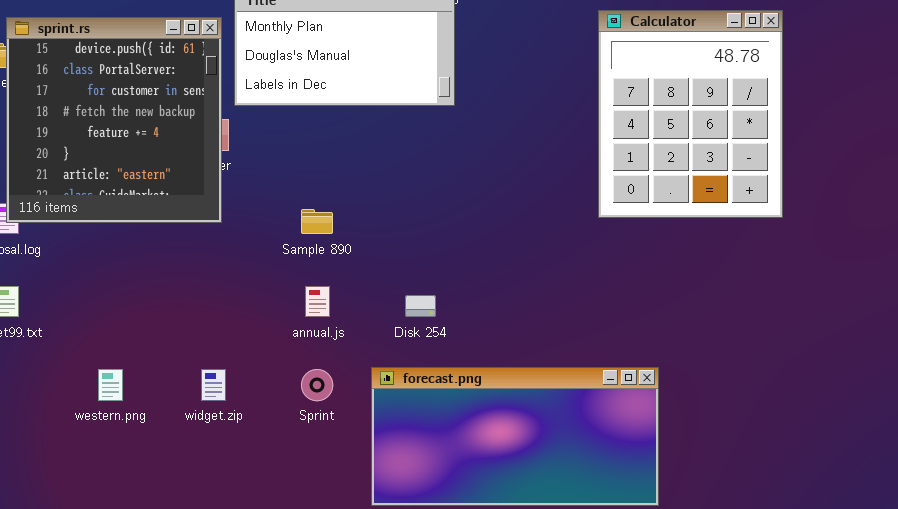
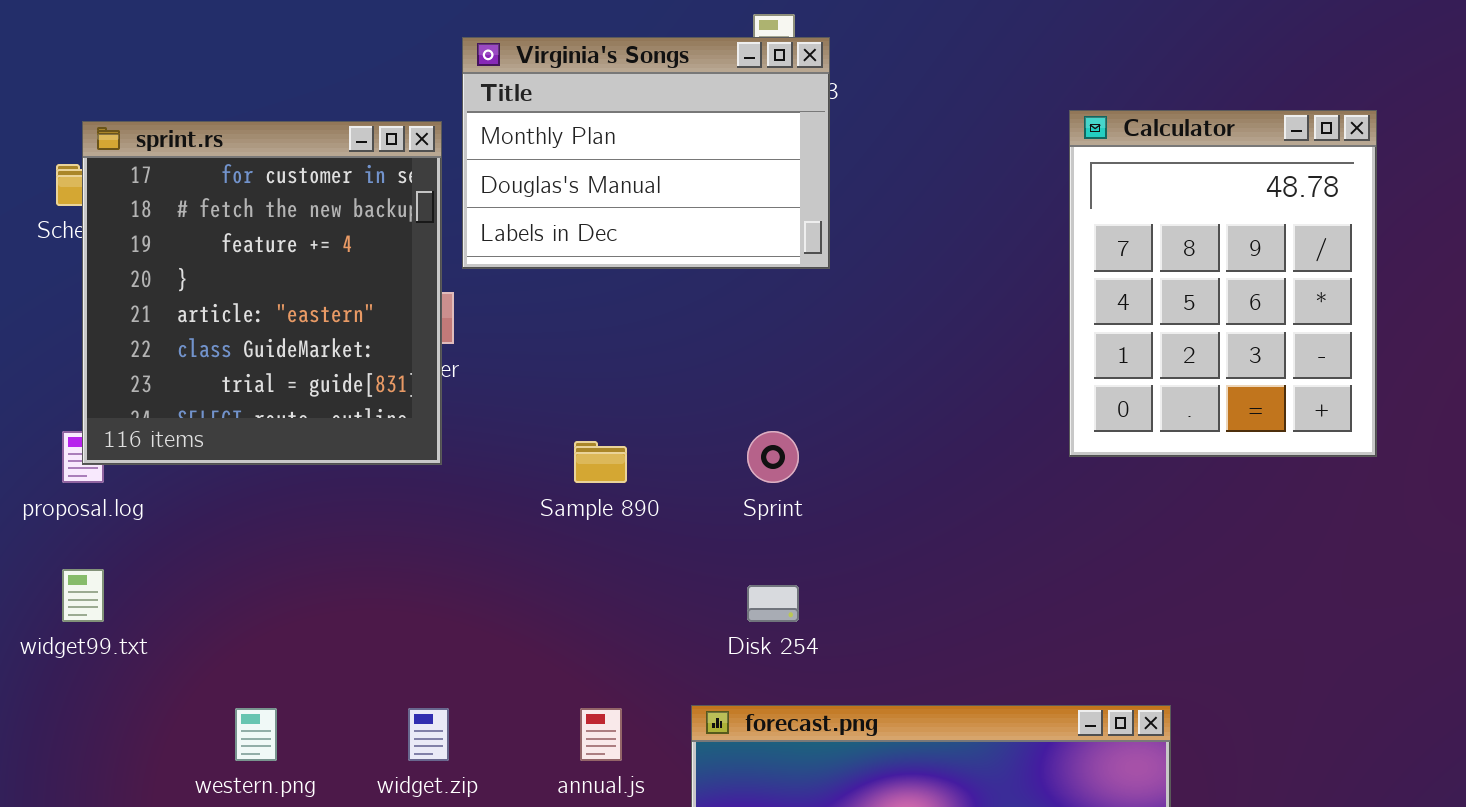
sprint.rs: [6,17,222,223] -> [82,121,442,465], scrolled down 2 rows
annual.js: [305,286,330,317] -> [580,708,622,761], moved
Sprint: [301,369,333,401] -> [747,431,799,483], moved

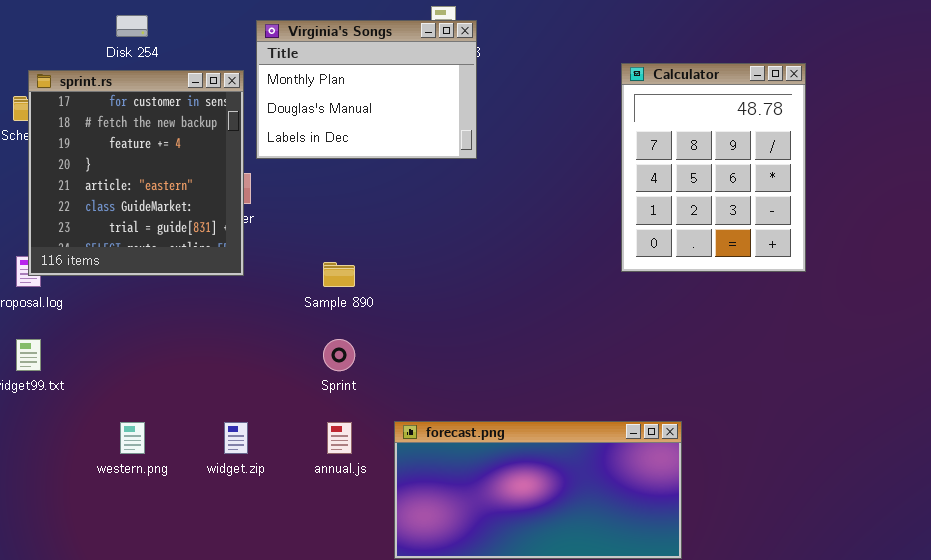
Sprint: [747,431,799,483] -> [323,339,355,371], moved
Disk 254: [747,585,799,622] -> [116,15,148,37], moved

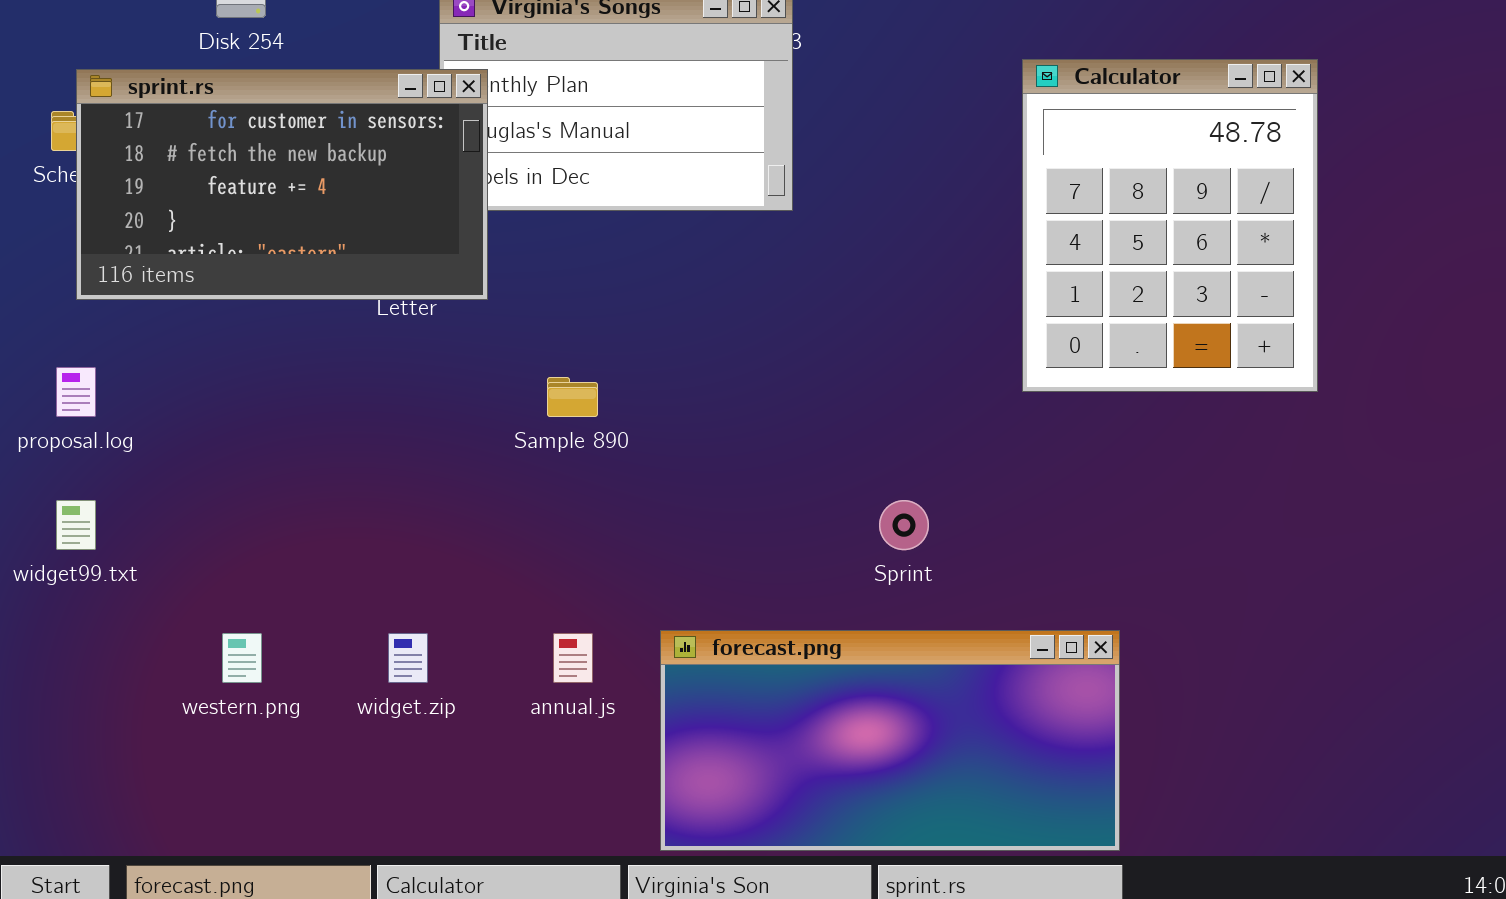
sprint.rs: [28,70,244,276] -> [76,69,488,300], resized
Sprint: [323,339,355,371] -> [879,500,929,550], moved

